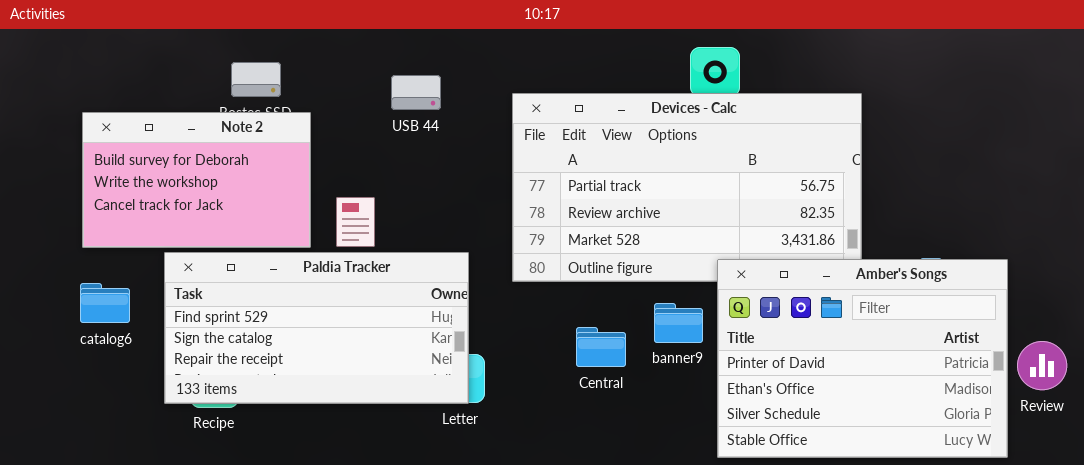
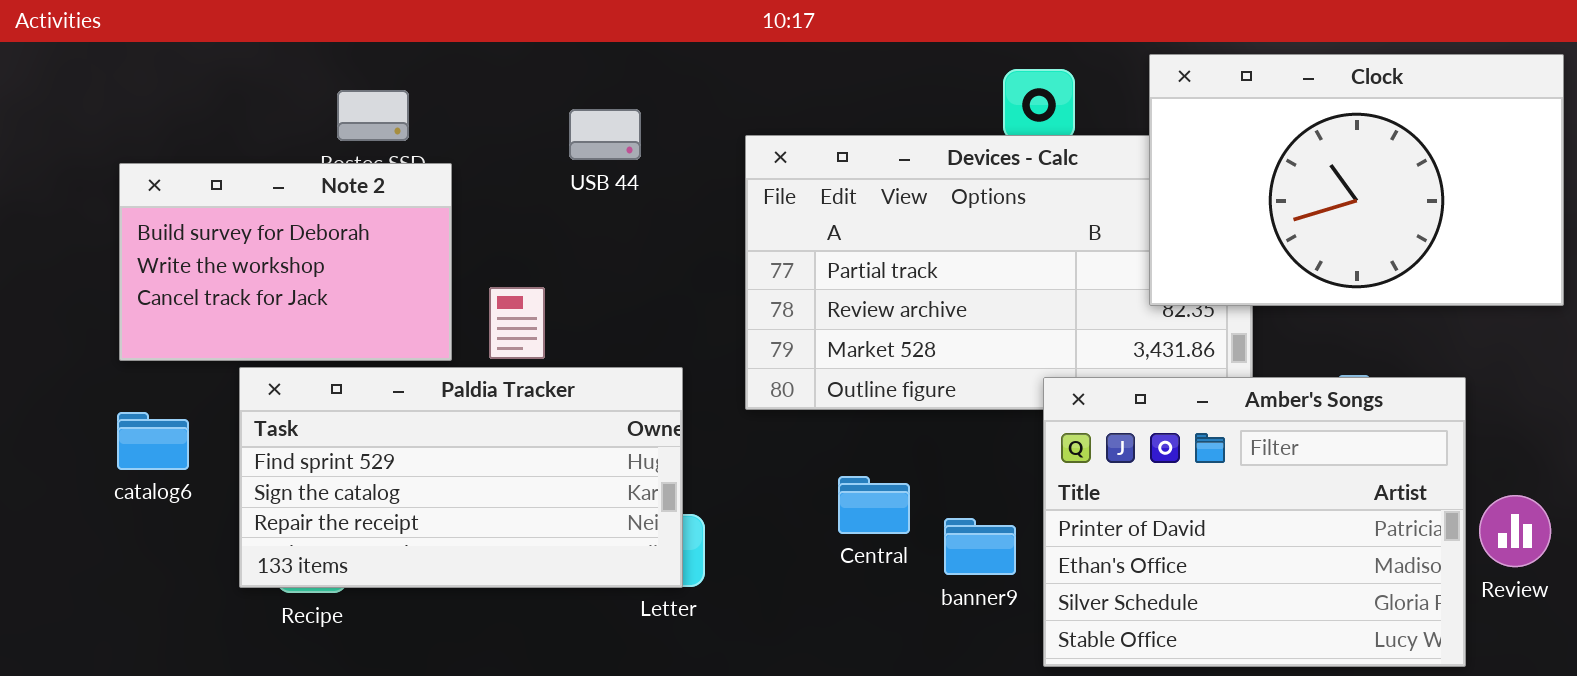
Clock: none -> [1149,54,1564,306], opened
banner9: [654,303,703,343] -> [944,518,1016,575], moved

